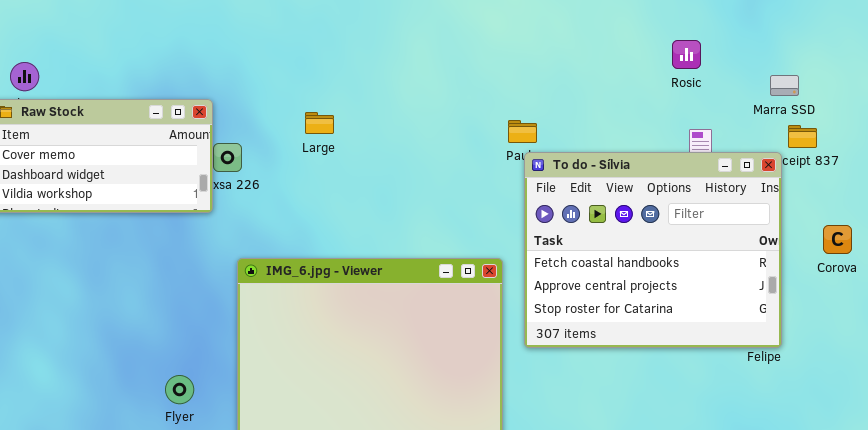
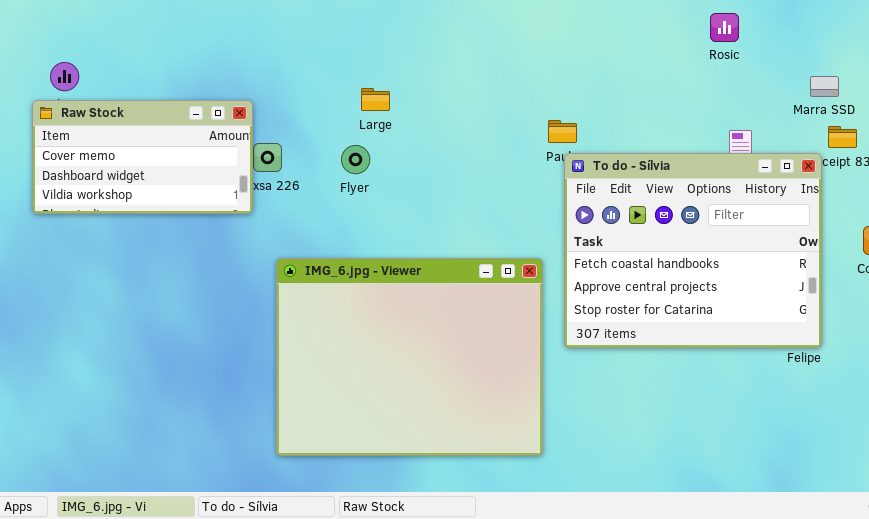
Rosic: [672,40,701,69] -> [710,13,739,42], moved
Large: [305,112,334,134] -> [361,88,390,111], moved
Flyer: [165,375,194,404] -> [341,145,370,174], moved

